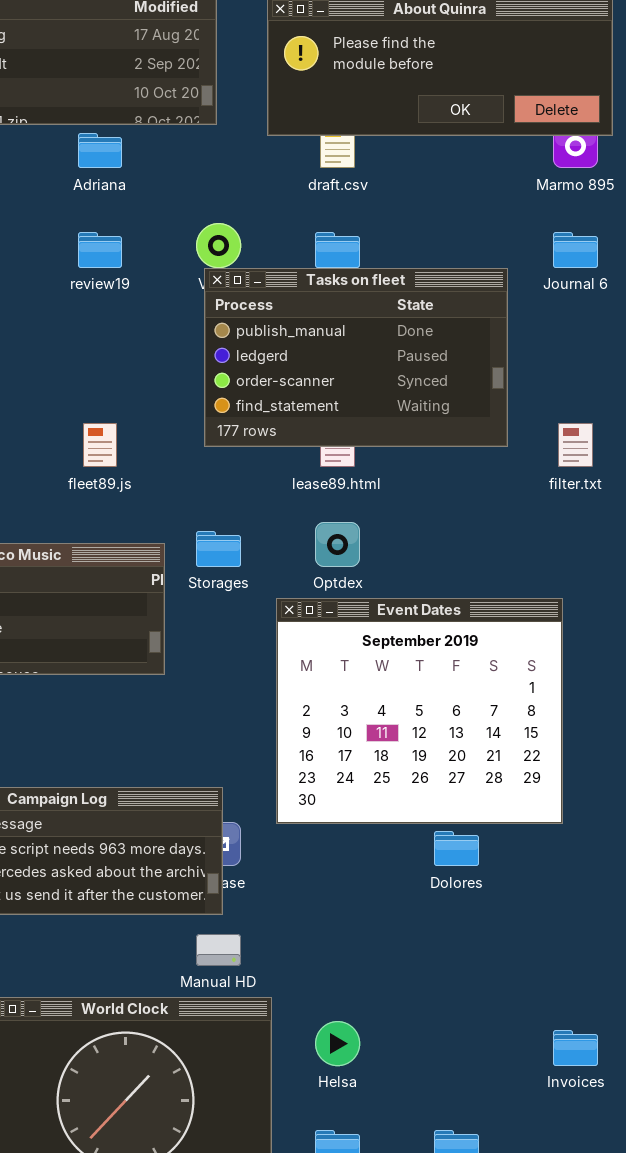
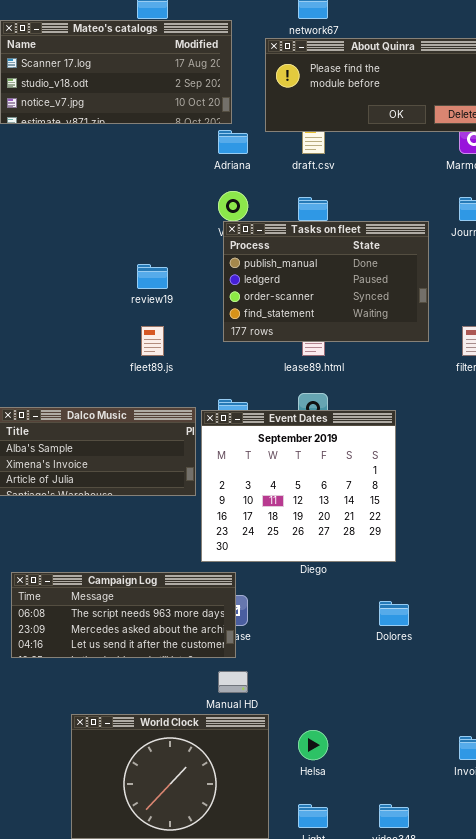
Adriana: [78,133,122,168] -> [218,130,248,154], moved
review19: [78,232,122,268] -> [137,264,168,289], moved
Event Dates: [276,598,563,824] -> [201,410,396,562], moved

